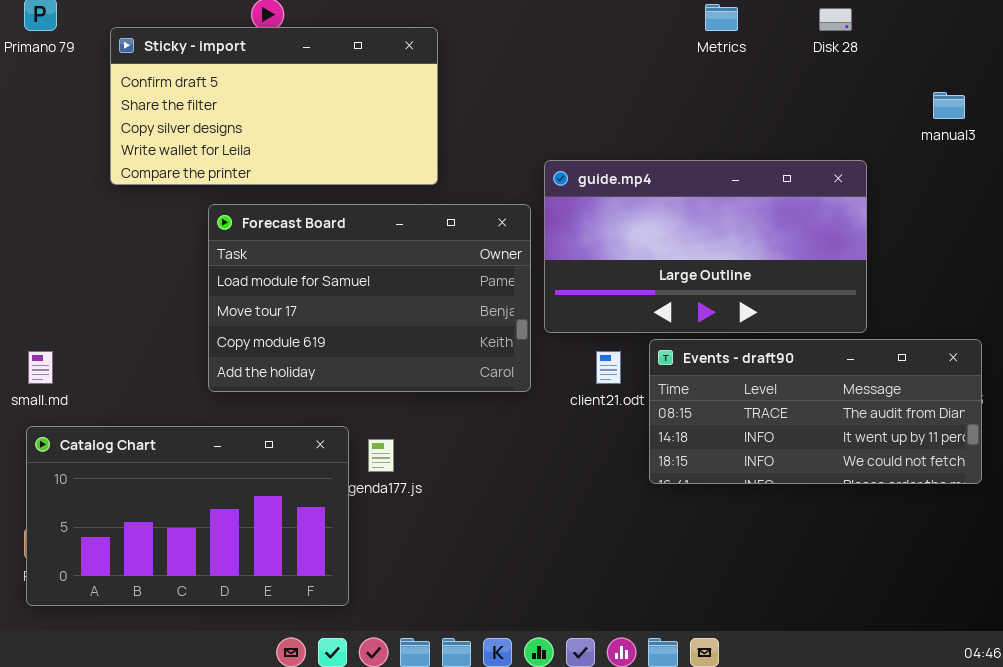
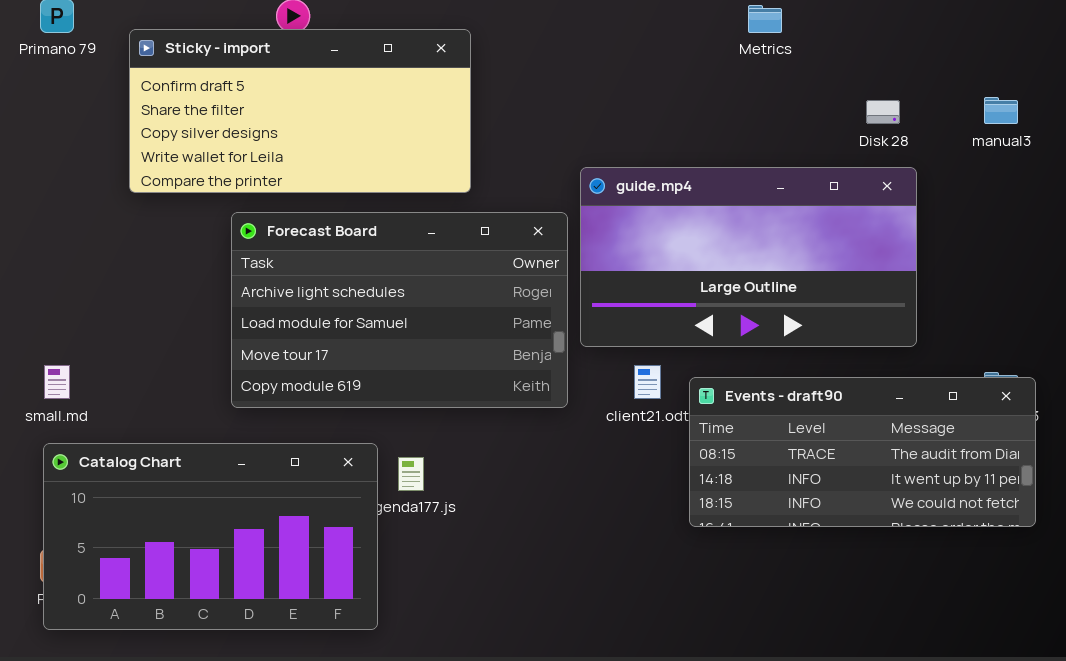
Disk 28: [819,8,852,31] -> [866,100,900,124], moved
Forecast Board: [208,204,531,392] -> [231,212,568,408], scrolled up 1 row
Events - draft90: [649,339,982,484] -> [689,377,1036,527], moved

